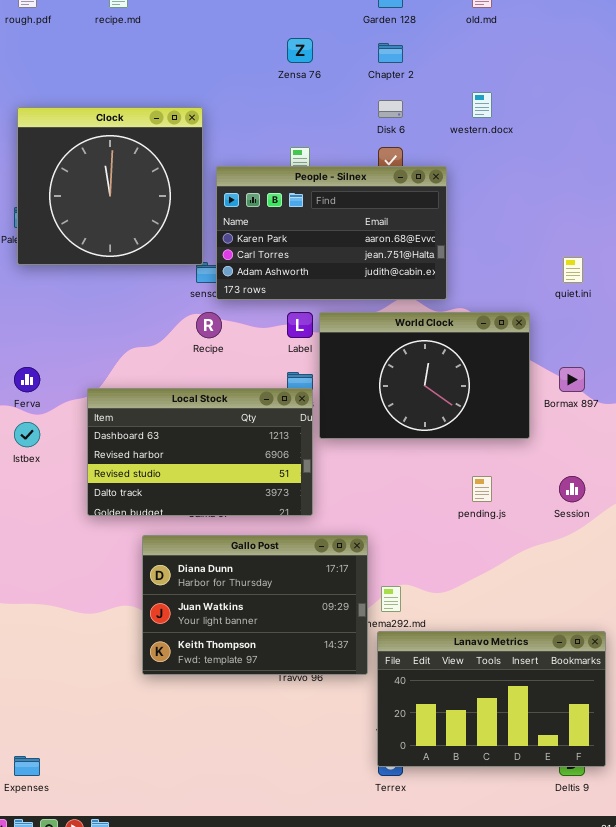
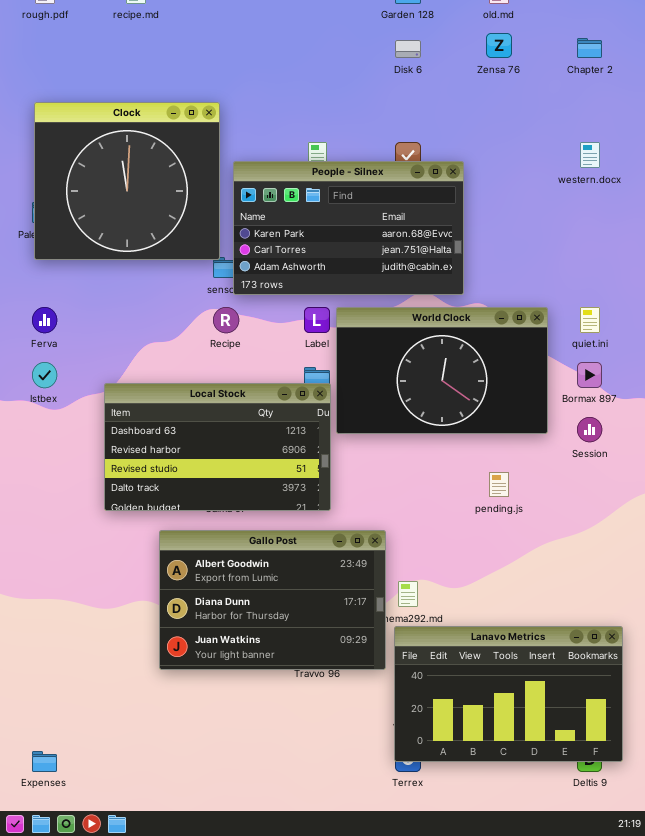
Zensa 76: [287,38,313,63] -> [486,33,512,58], moved
Chapter 2: [378,43,403,63] -> [577,38,602,58], moved
western.docx: [472,92,492,118] -> [580,142,600,168], moved
Disk 6: [378,100,403,118] -> [395,40,421,58], moved
quiet.ini: [563,257,583,283] -> [580,307,600,333], moved
Ferva: [14,367,40,392] -> [32,307,57,333], moved
Istbex: [14,422,40,447] -> [32,362,57,388], moved
Session: [559,476,585,502] -> [577,417,602,442], moved
Gallo Post: [142,535,368,675] -> [159,530,386,670], scrolled up 1 row

